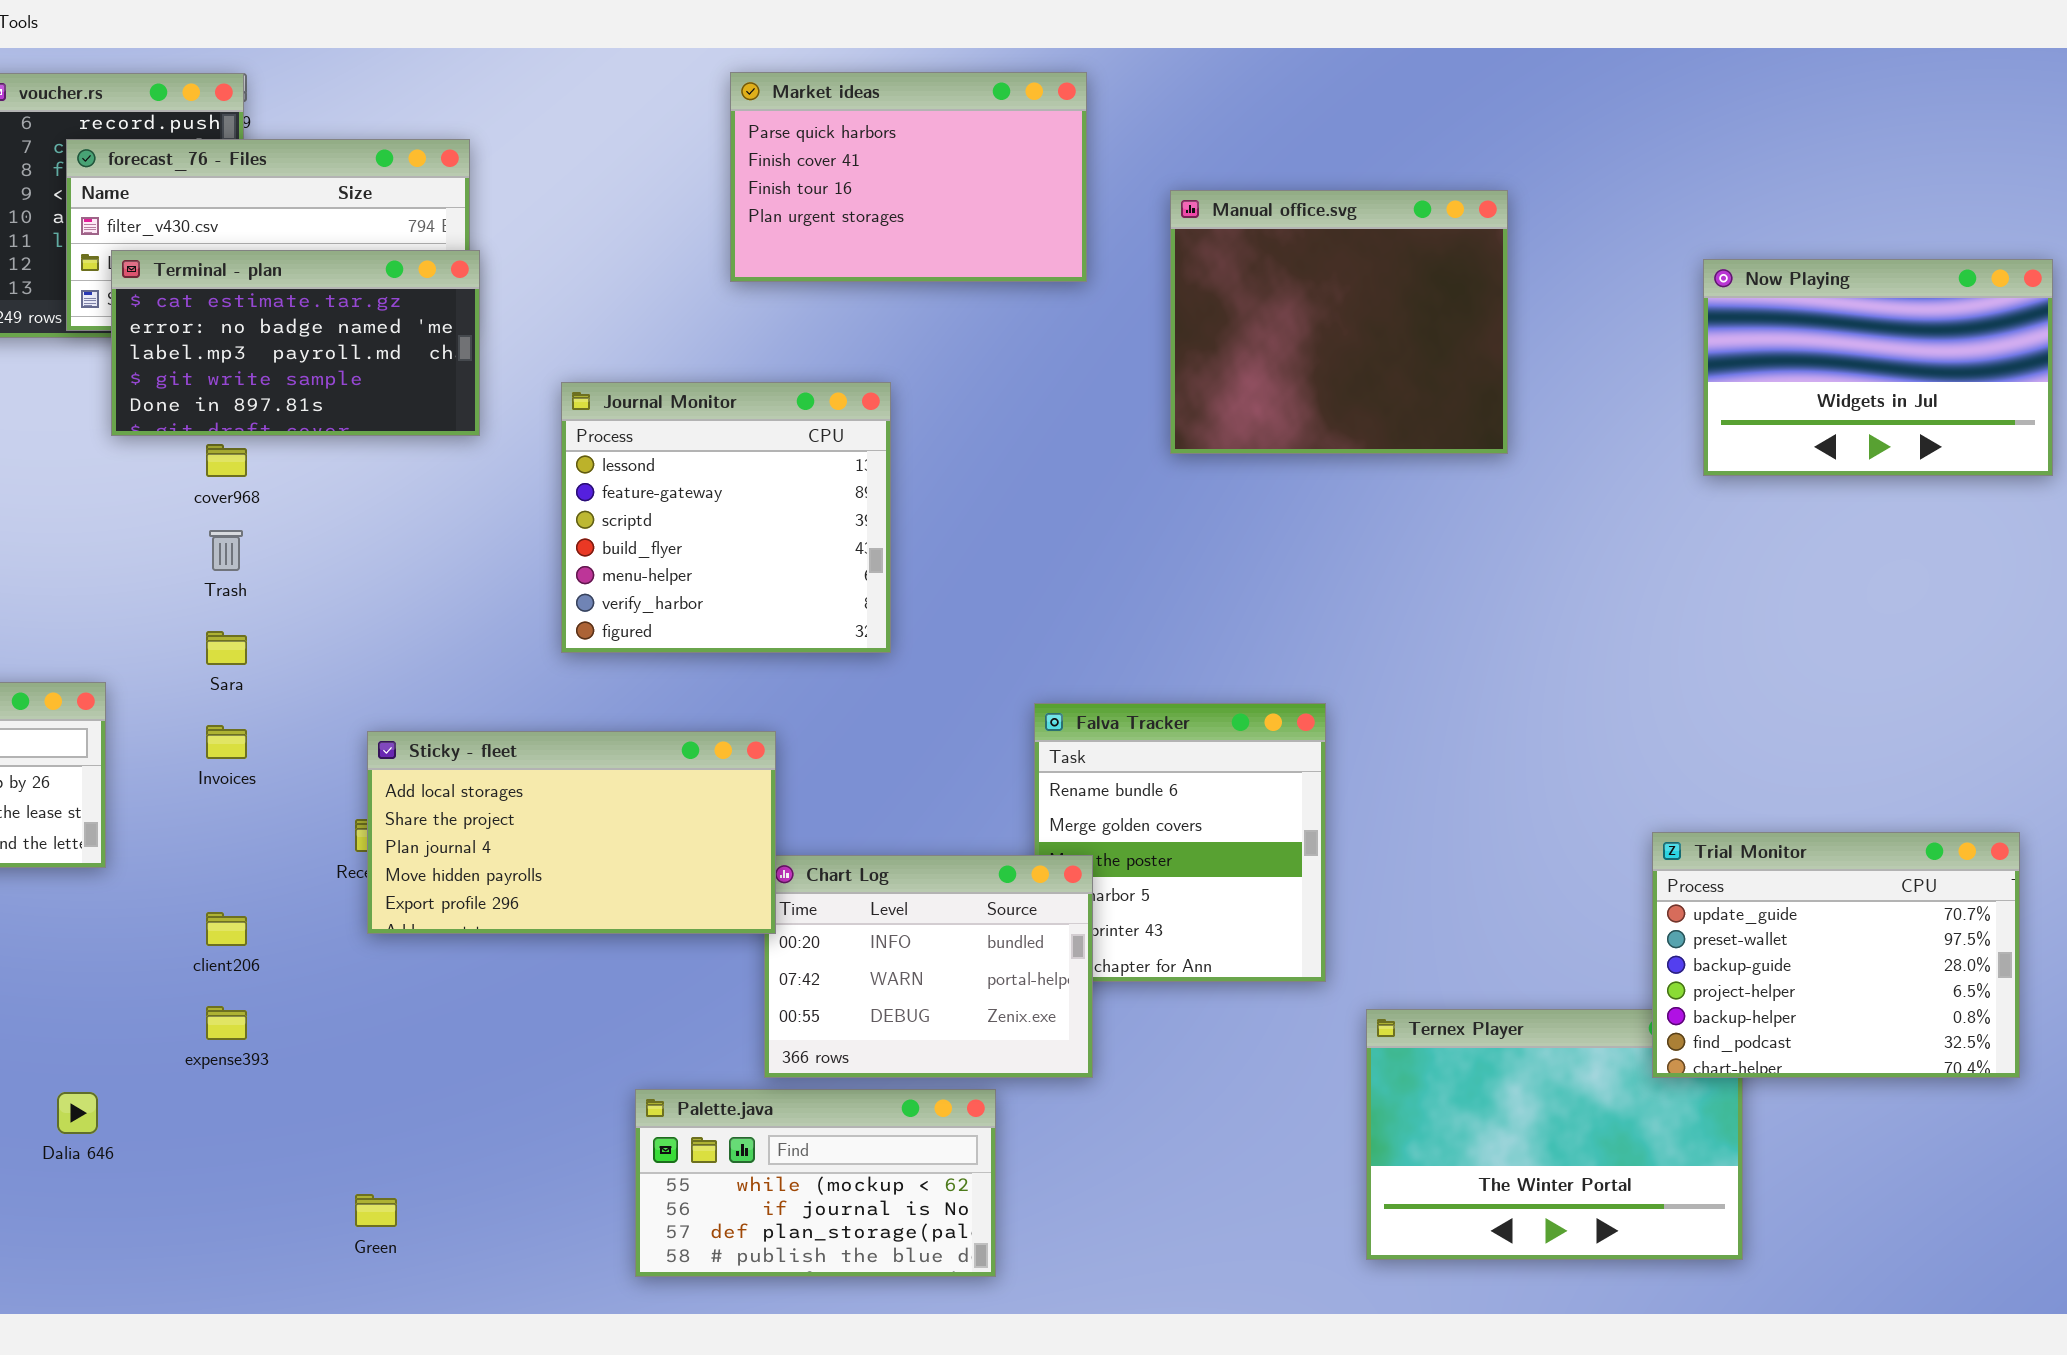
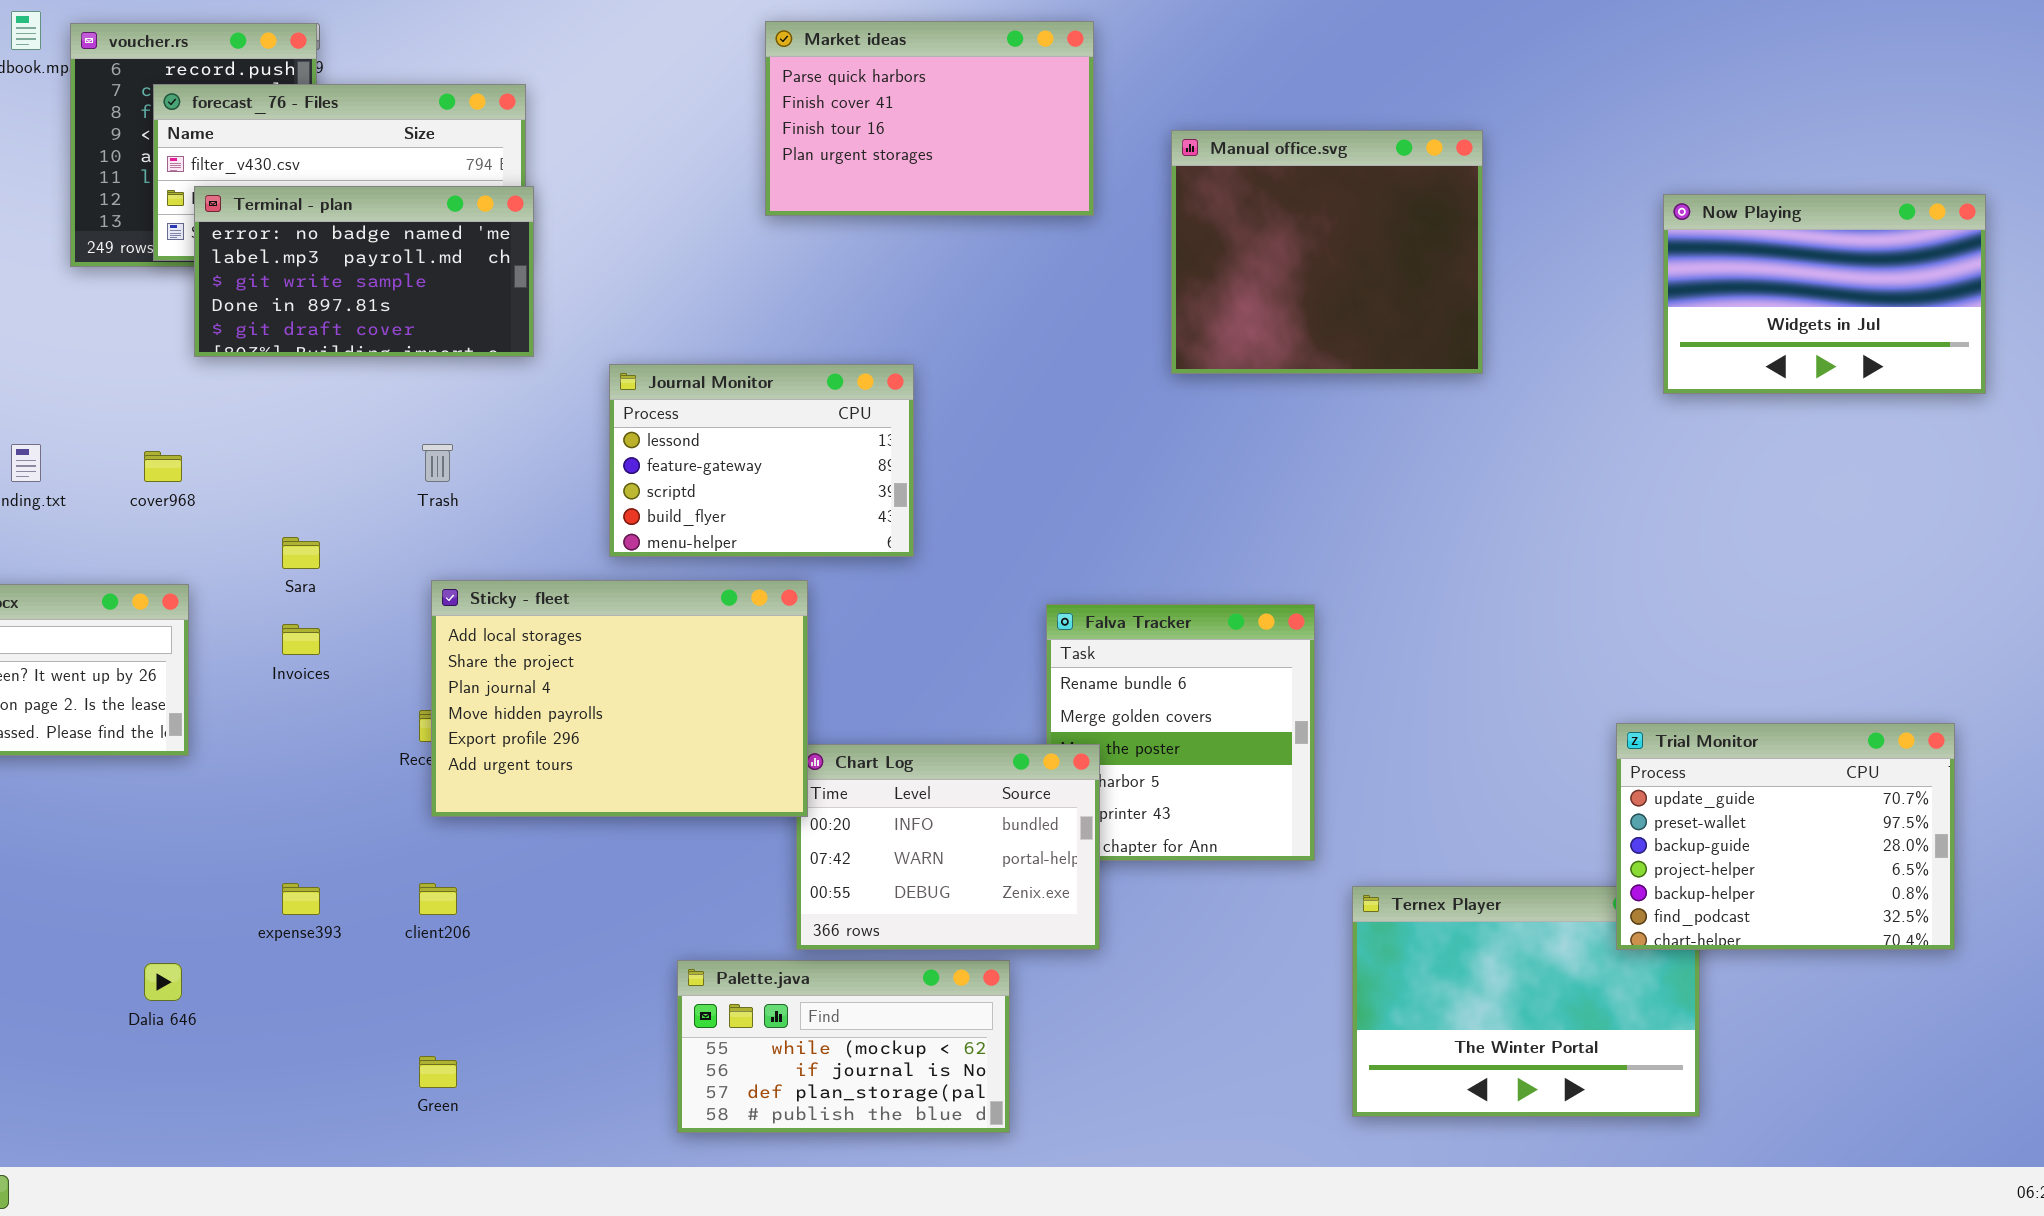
Terminal - plan: [111,250,480,436] -> [194,186,534,357], scrolled down 1 row
Journal Monitor: [561,382,891,653] -> [609,364,914,557], resized
cover968: [206,444,247,477] -> [144,451,182,482], moved
Trash: [209,530,243,571] -> [422,444,453,482], moved
Sticky - fleet: [367,731,776,934] -> [431,580,808,817], resized
client206: [206,912,247,946] -> [419,883,457,915], moved

